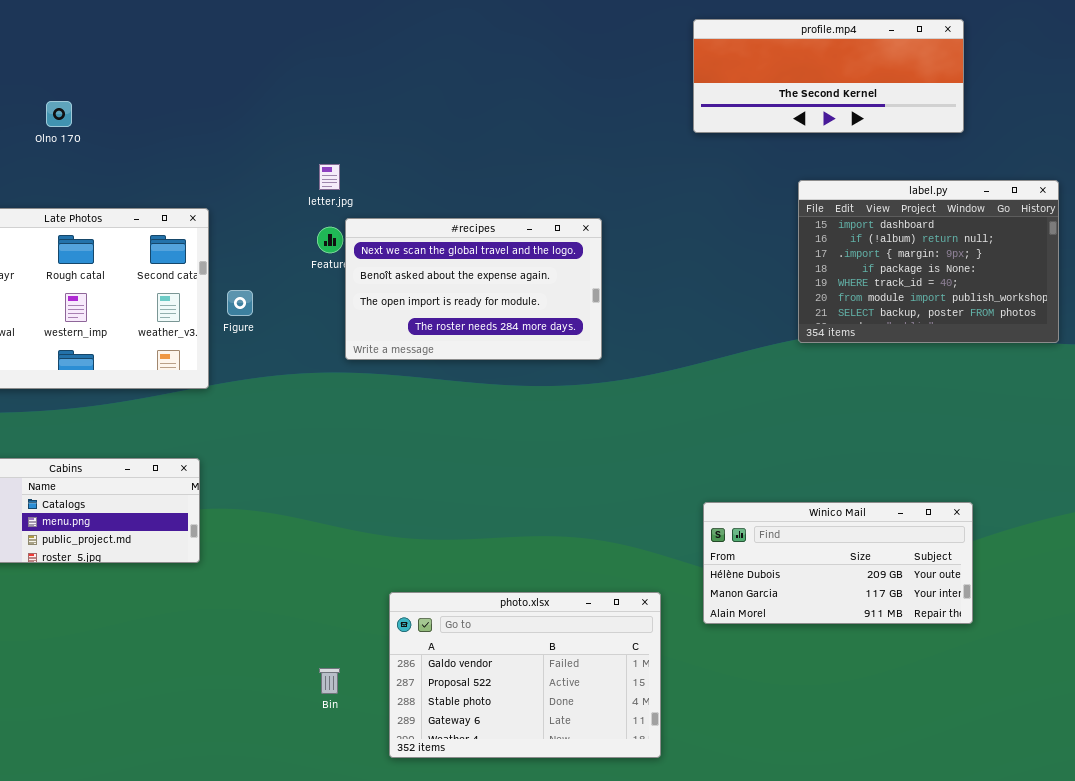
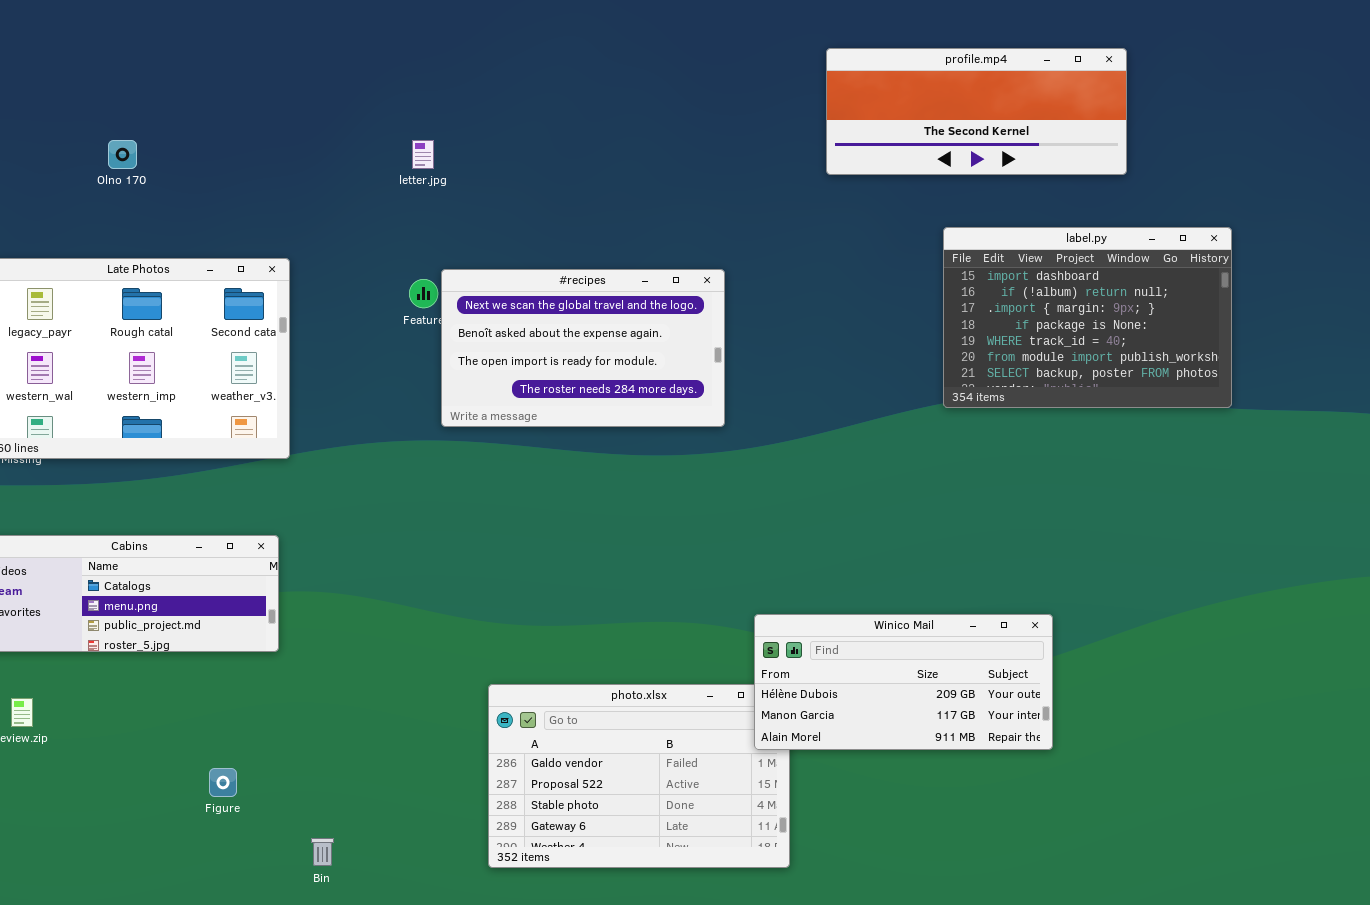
letter.jpg: [319,164,340,190] -> [412,140,434,169], moved
Figure: [227,290,253,316] -> [209,768,237,797], moved
Winico Mail: [703,502,973,624] -> [754,614,1053,750], moved
Bin: [319,668,340,694] -> [311,838,334,866], moved

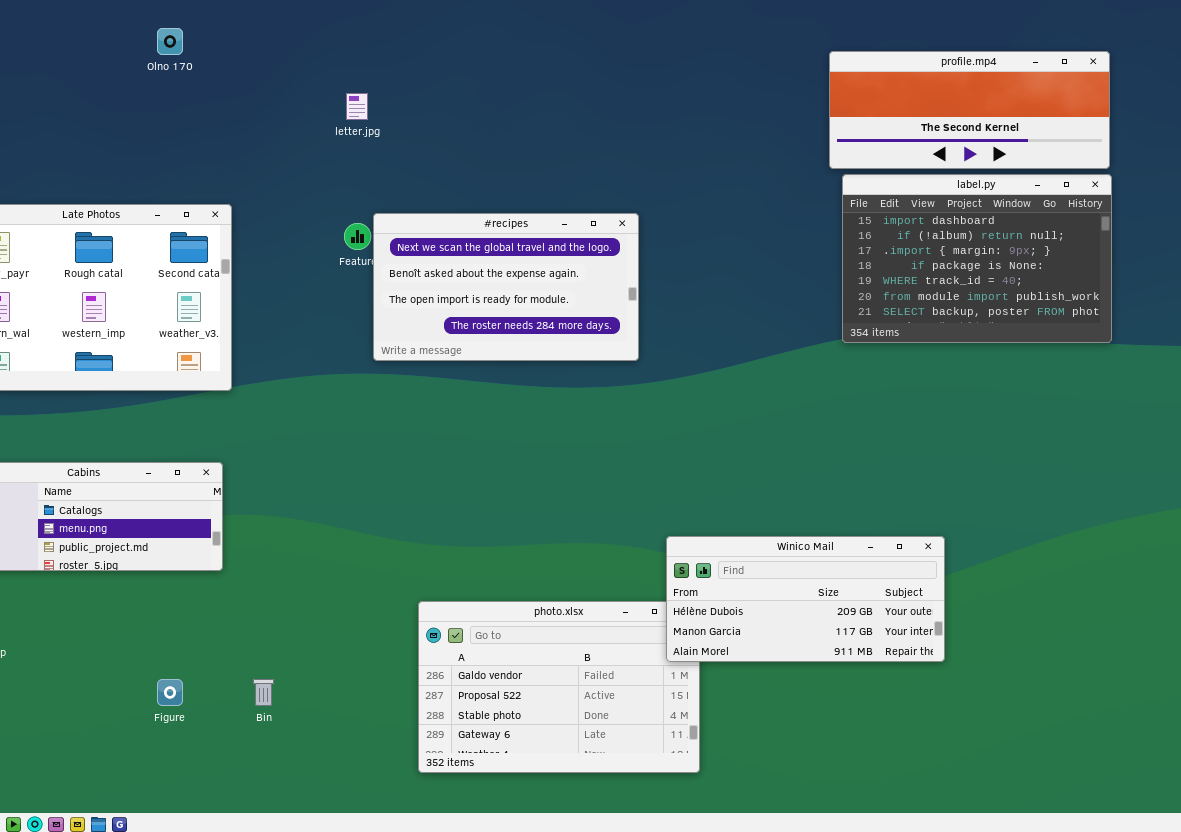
profile.mp4: [826,48,1127,175] -> [829,51,1110,169], moved
Olno 170: [108,140,137,169] -> [157,28,183,55], moved
Bin: [311,838,334,866] -> [253,679,274,706], moved

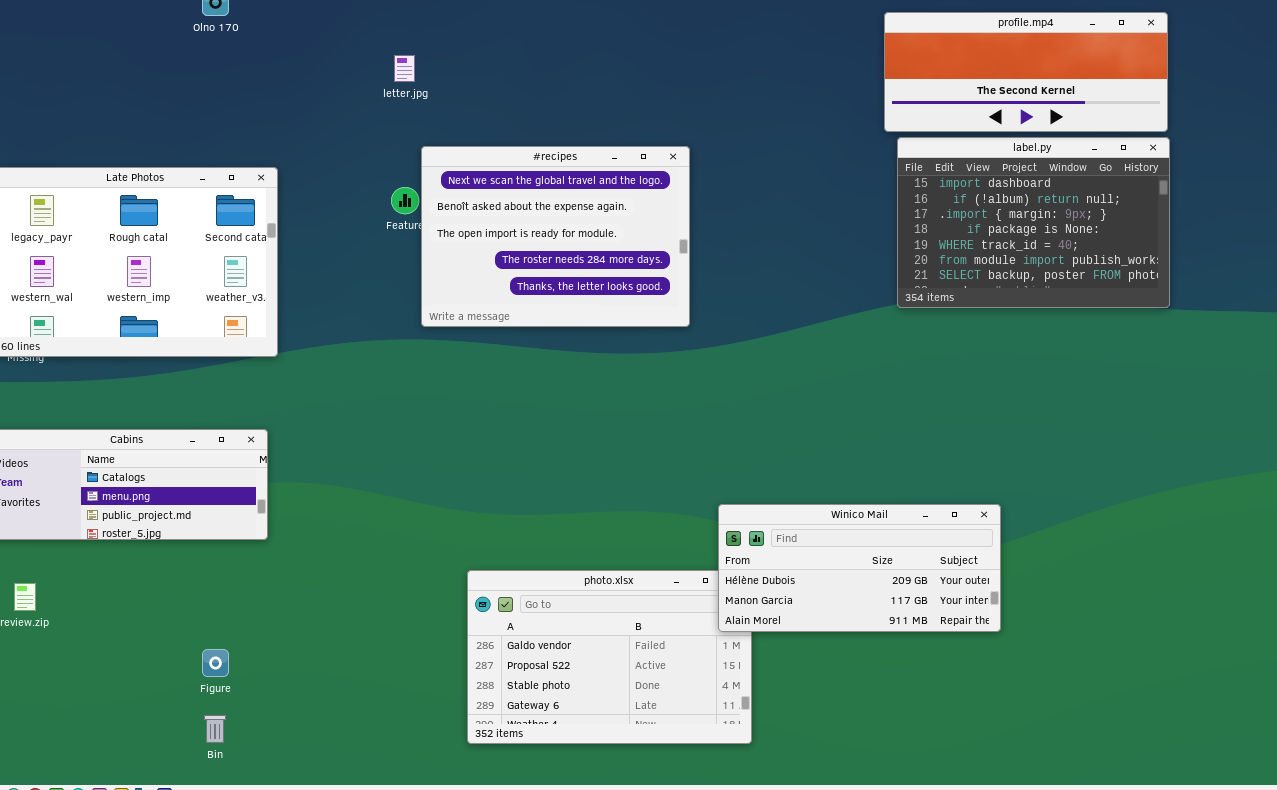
#recipes: [373,213,639,361] -> [421,146,690,327], resized
Bin: [253,679,274,706] -> [204,715,226,743], moved

